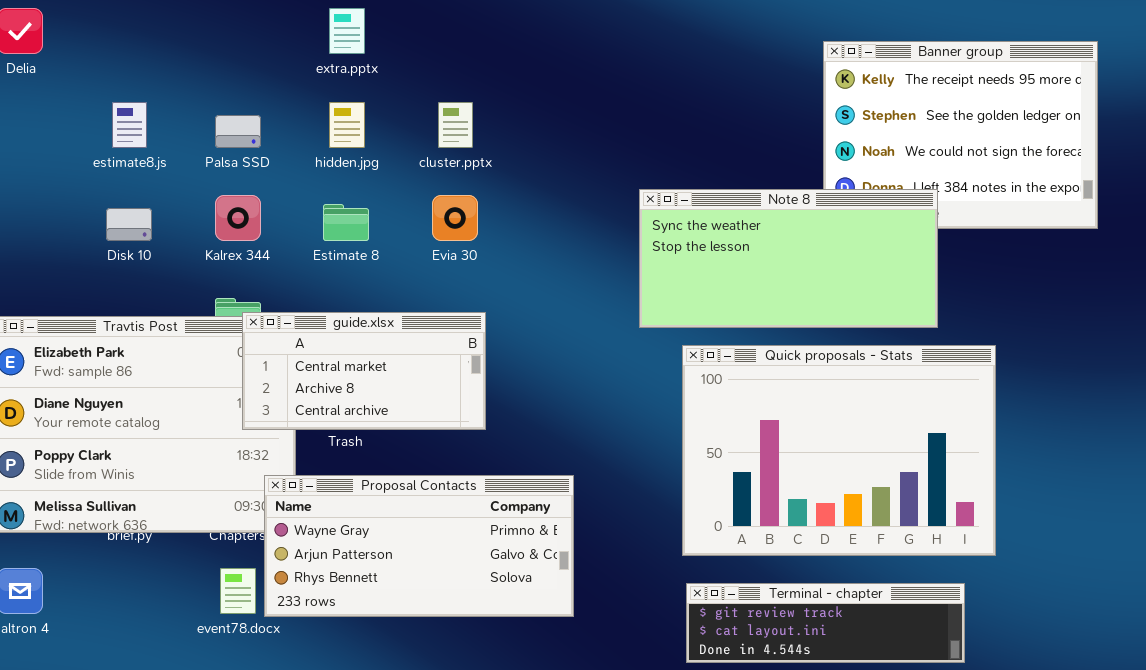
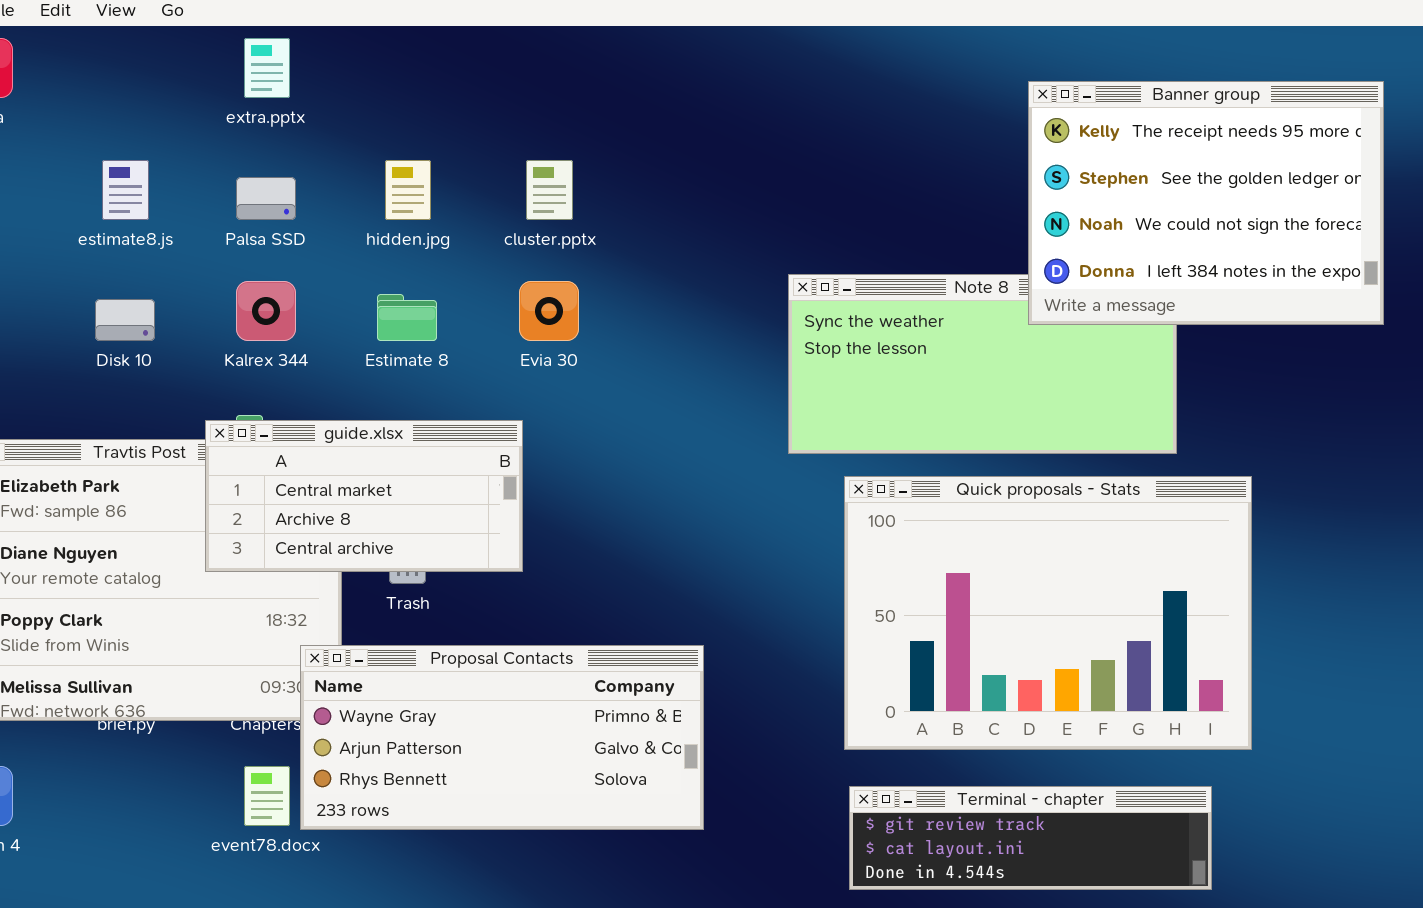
extra.pptx: [329,8,365,54] -> [244,38,290,98], moved
Banner group: [823,41,1098,229] -> [1028,81,1384,325], raised
guide.xlsx: [242,312,486,430] -> [205,420,523,572], moved

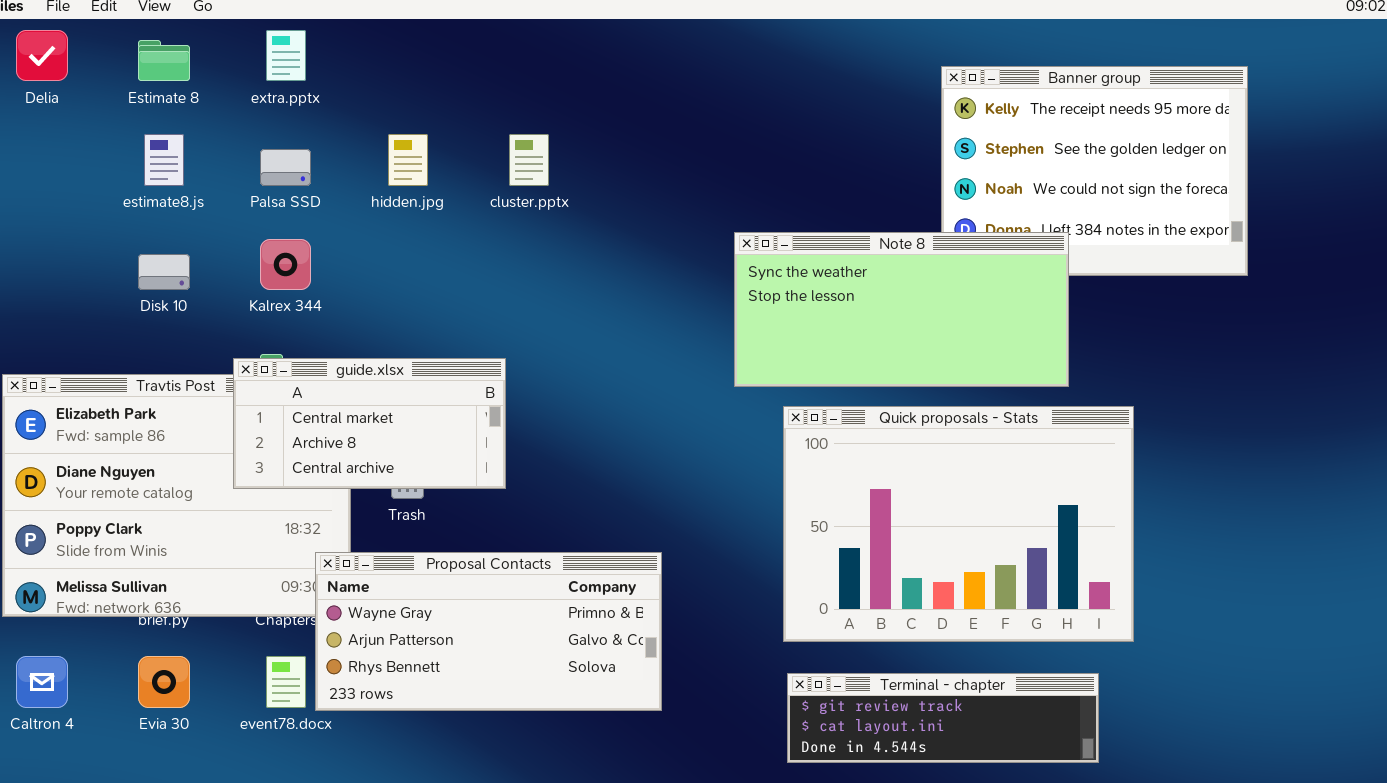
Note 8: [788,274,1177,454] -> [734,232,1069,387], raised
Evia 30: [519,281,579,341] -> [138,656,190,708], moved
Estimate 8: [377,294,437,341] -> [138,40,190,81], moved

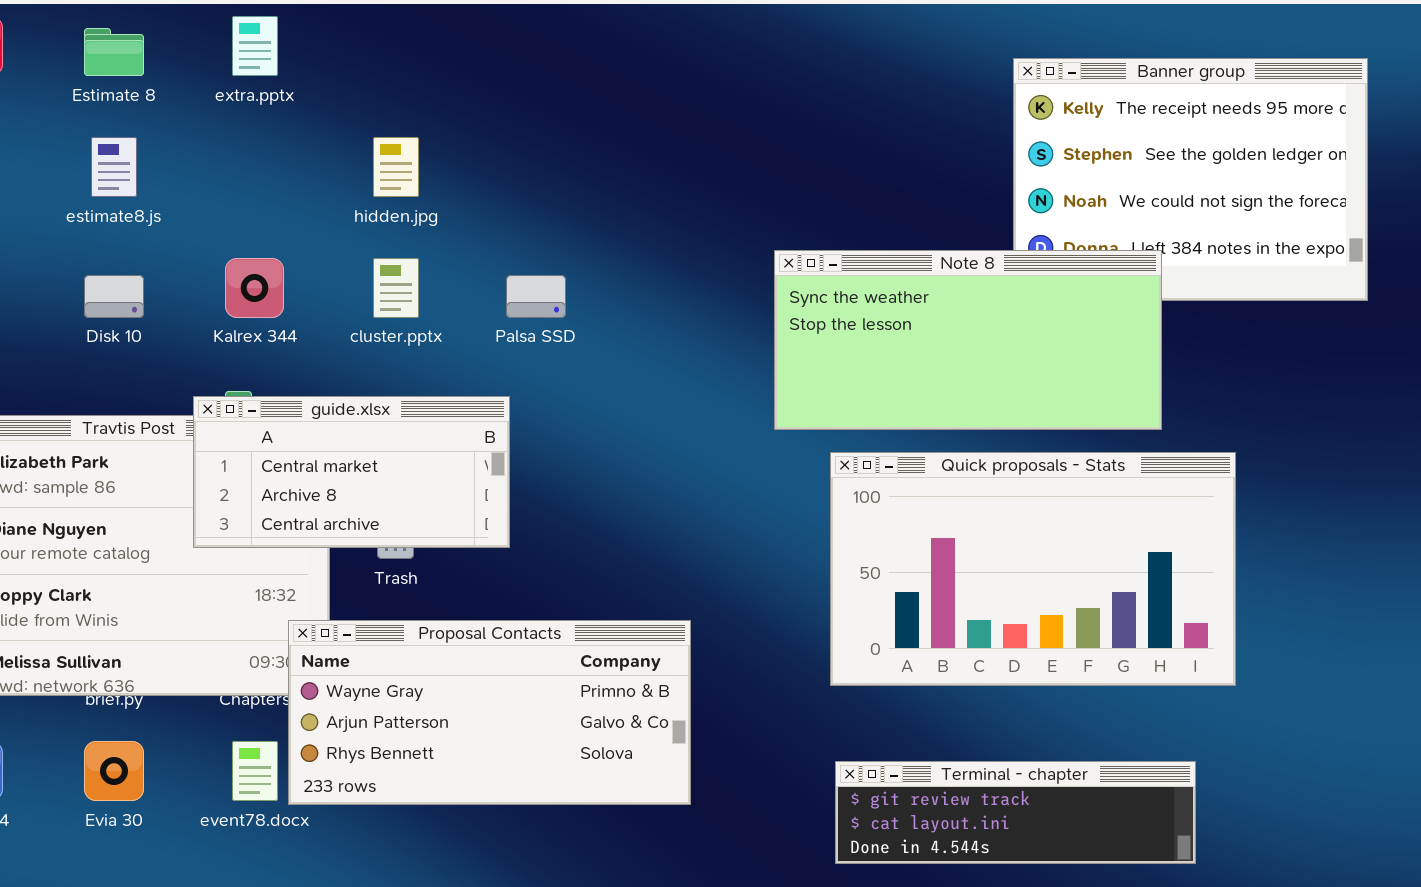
cluster.pptx: [509,134,549,186] -> [373,258,419,318], moved
Palsa SSD: [260,149,311,186] -> [506,275,566,318], moved
Quick proposals - Stats: [783,406,1134,642] -> [830,452,1236,686], resized

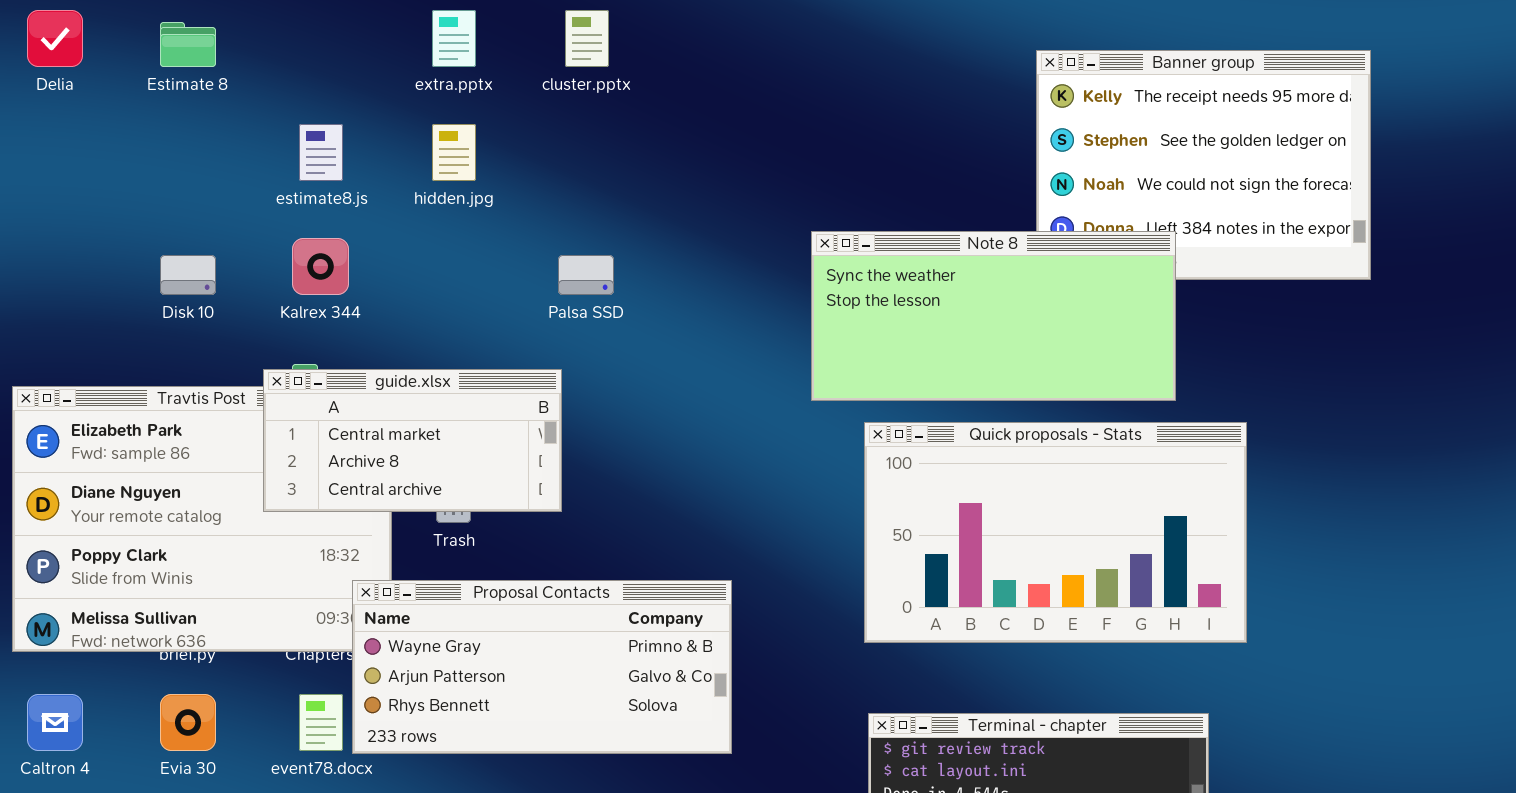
extra.pptx: [232,16,278,76] -> [432,10,476,67], moved
estimate8.js: [91,137,137,197] -> [299,124,343,181], moved
cluster.pptx: [373,258,419,318] -> [565,10,609,67], moved

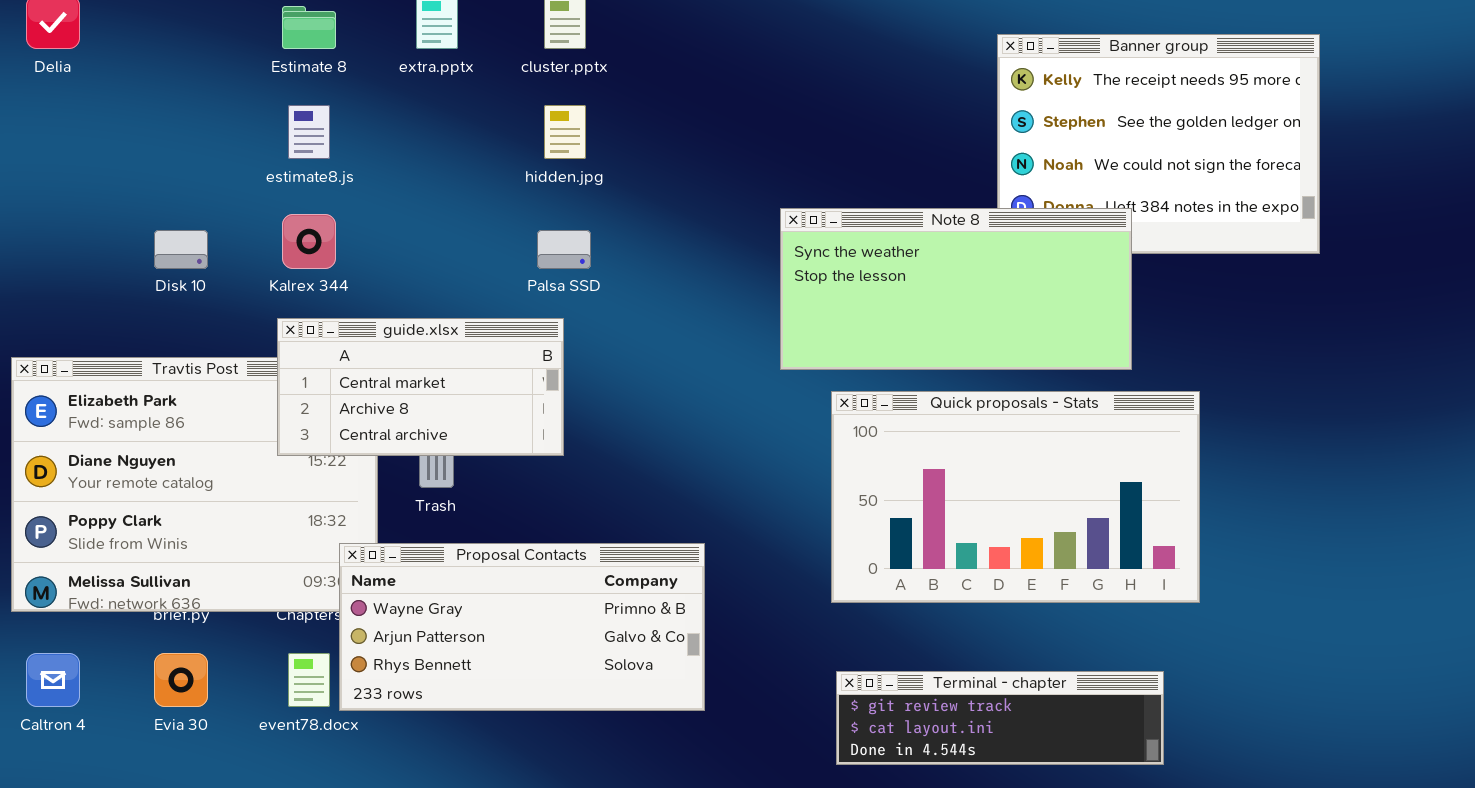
Estimate 8: [160,22,216,67] -> [282,6,336,49], moved
hidden.jpg: [432,124,476,181] -> [544,105,586,159], moved
guide.xlsx: [263,369,562,512] -> [277,318,564,456], moved

